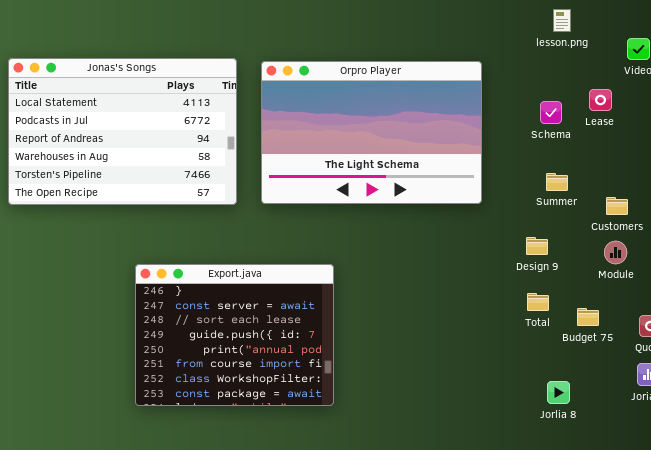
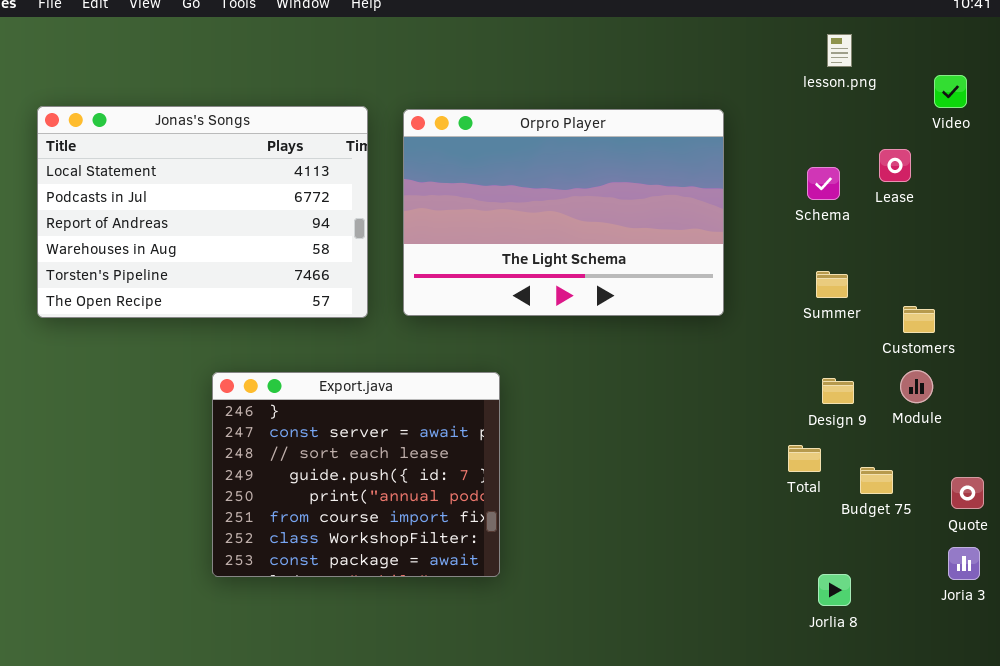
Design 9: [526,237,548,255] -> [822,378,854,404], moved
Export.java: [135,264,334,406] -> [212,372,500,577], moved

